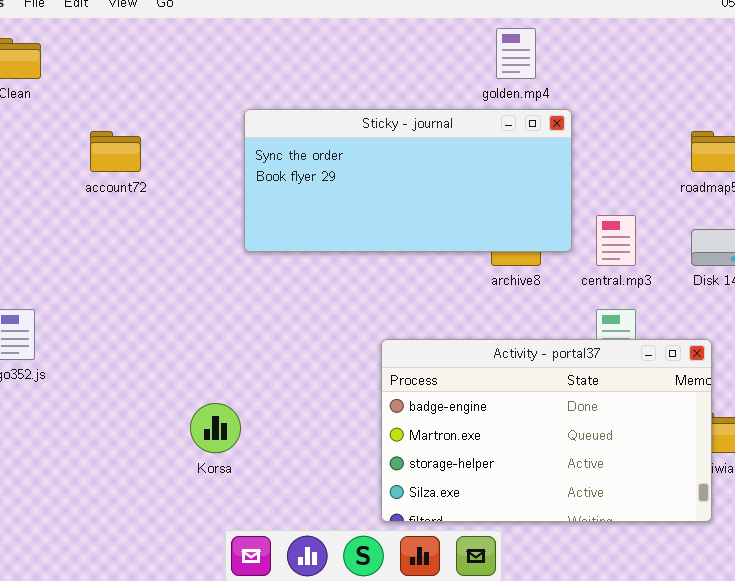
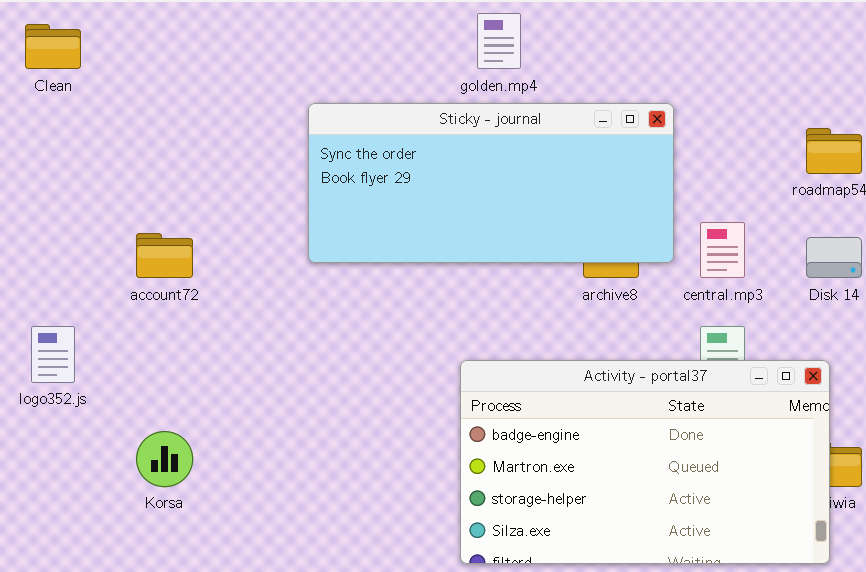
golden.mp4: [496,28,536,79] -> [477,13,521,69], moved
account72: [90,131,141,172] -> [136,233,193,278], moved
Korsa: [190,403,241,453] -> [136,431,193,487], moved

